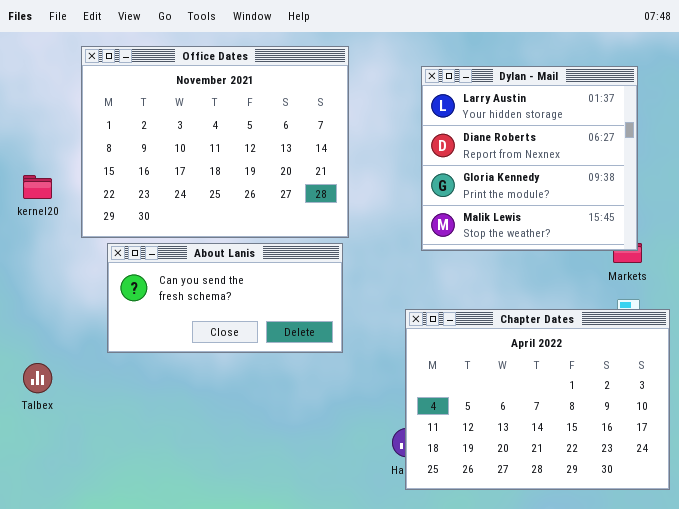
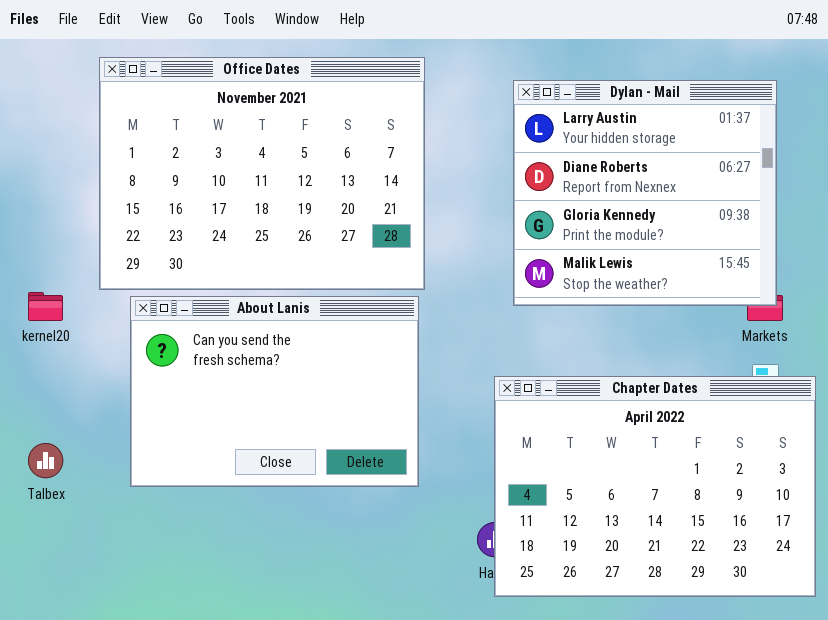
kernel20: [23,175,52,199] -> [28,292,63,321], moved
About Lanis: [107,243,343,353] -> [130,296,419,487], resized

